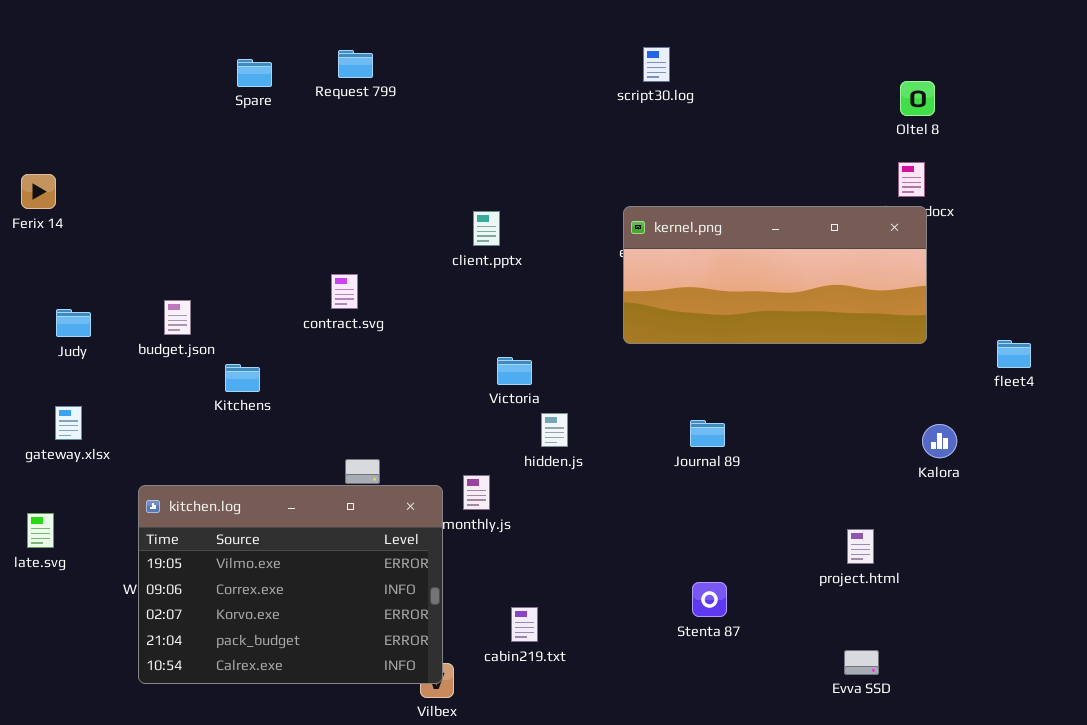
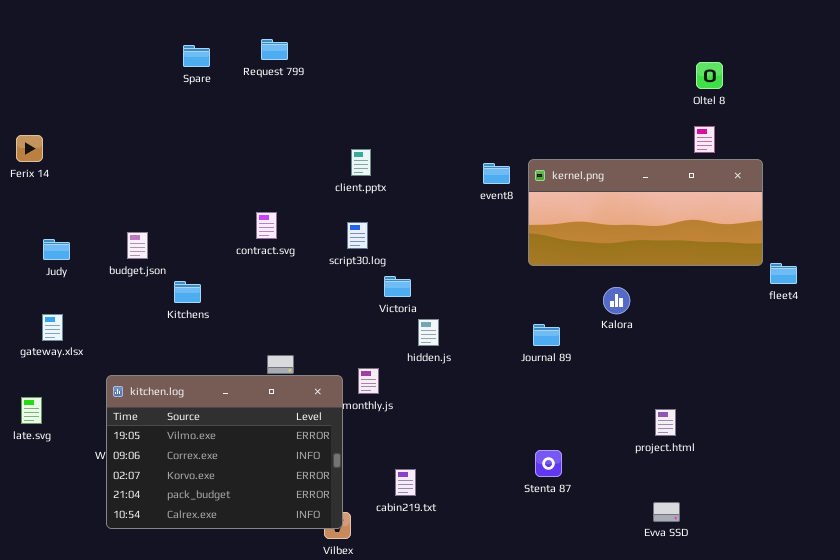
script30.log: [643,47,670,82] -> [347,222,368,249], moved
kernel.png: [623,206,927,344] -> [528,159,763,266], moved
client.pptx: [473,211,500,246] -> [351,149,371,176], moved
Kalora: [922,424,957,458] -> [603,287,630,314], moved

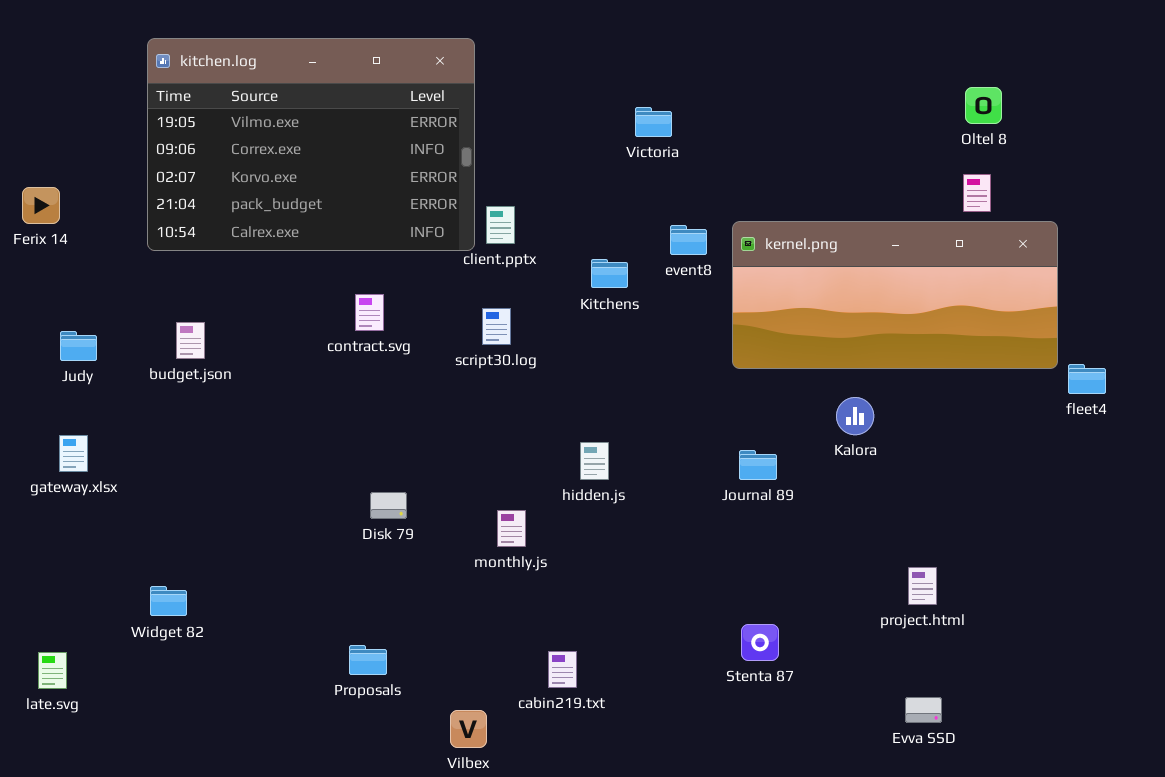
Victoria: [384,276,411,297] -> [635,107,672,137], moved
Kitchens: [174,281,201,303] -> [591,259,628,288], moved
kitchen.log: [106,375,343,529] -> [147,38,475,251], moved
late.svg: [21,397,42,424] -> [38,652,67,689], moved

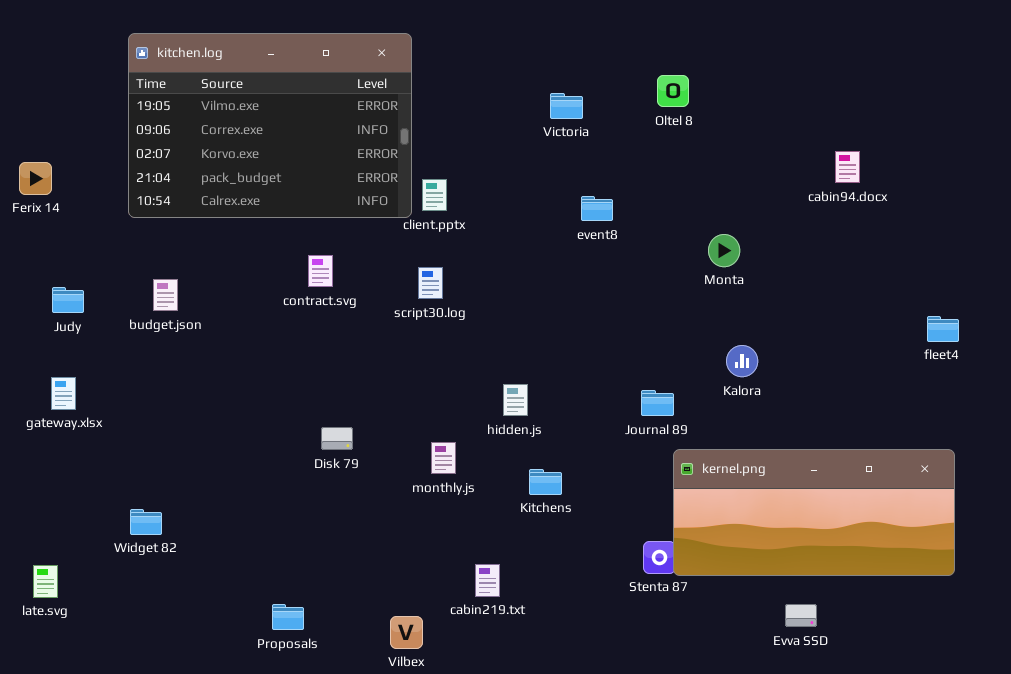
Oltel 8: [965,87,1002,124] -> [657,75,689,107], moved
kernel.png: [732,221,1058,369] -> [673,449,955,576], moved
Kitchens: [591,259,628,288] -> [529,469,562,495], moved
Proposals: [349,645,387,675] -> [272,604,304,630], moved

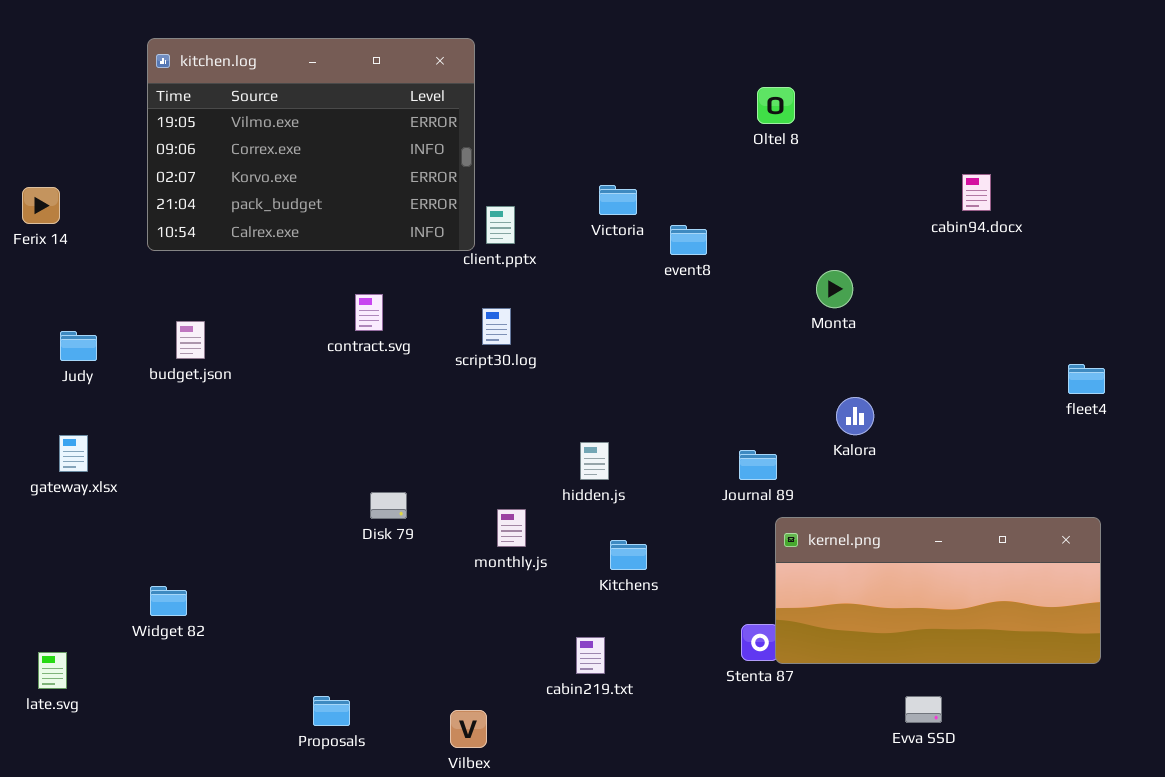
Victoria: [550,93,583,119] -> [599,185,637,215], moved
cabin219.txt: [475,564,500,597] -> [576,637,605,674], moved

